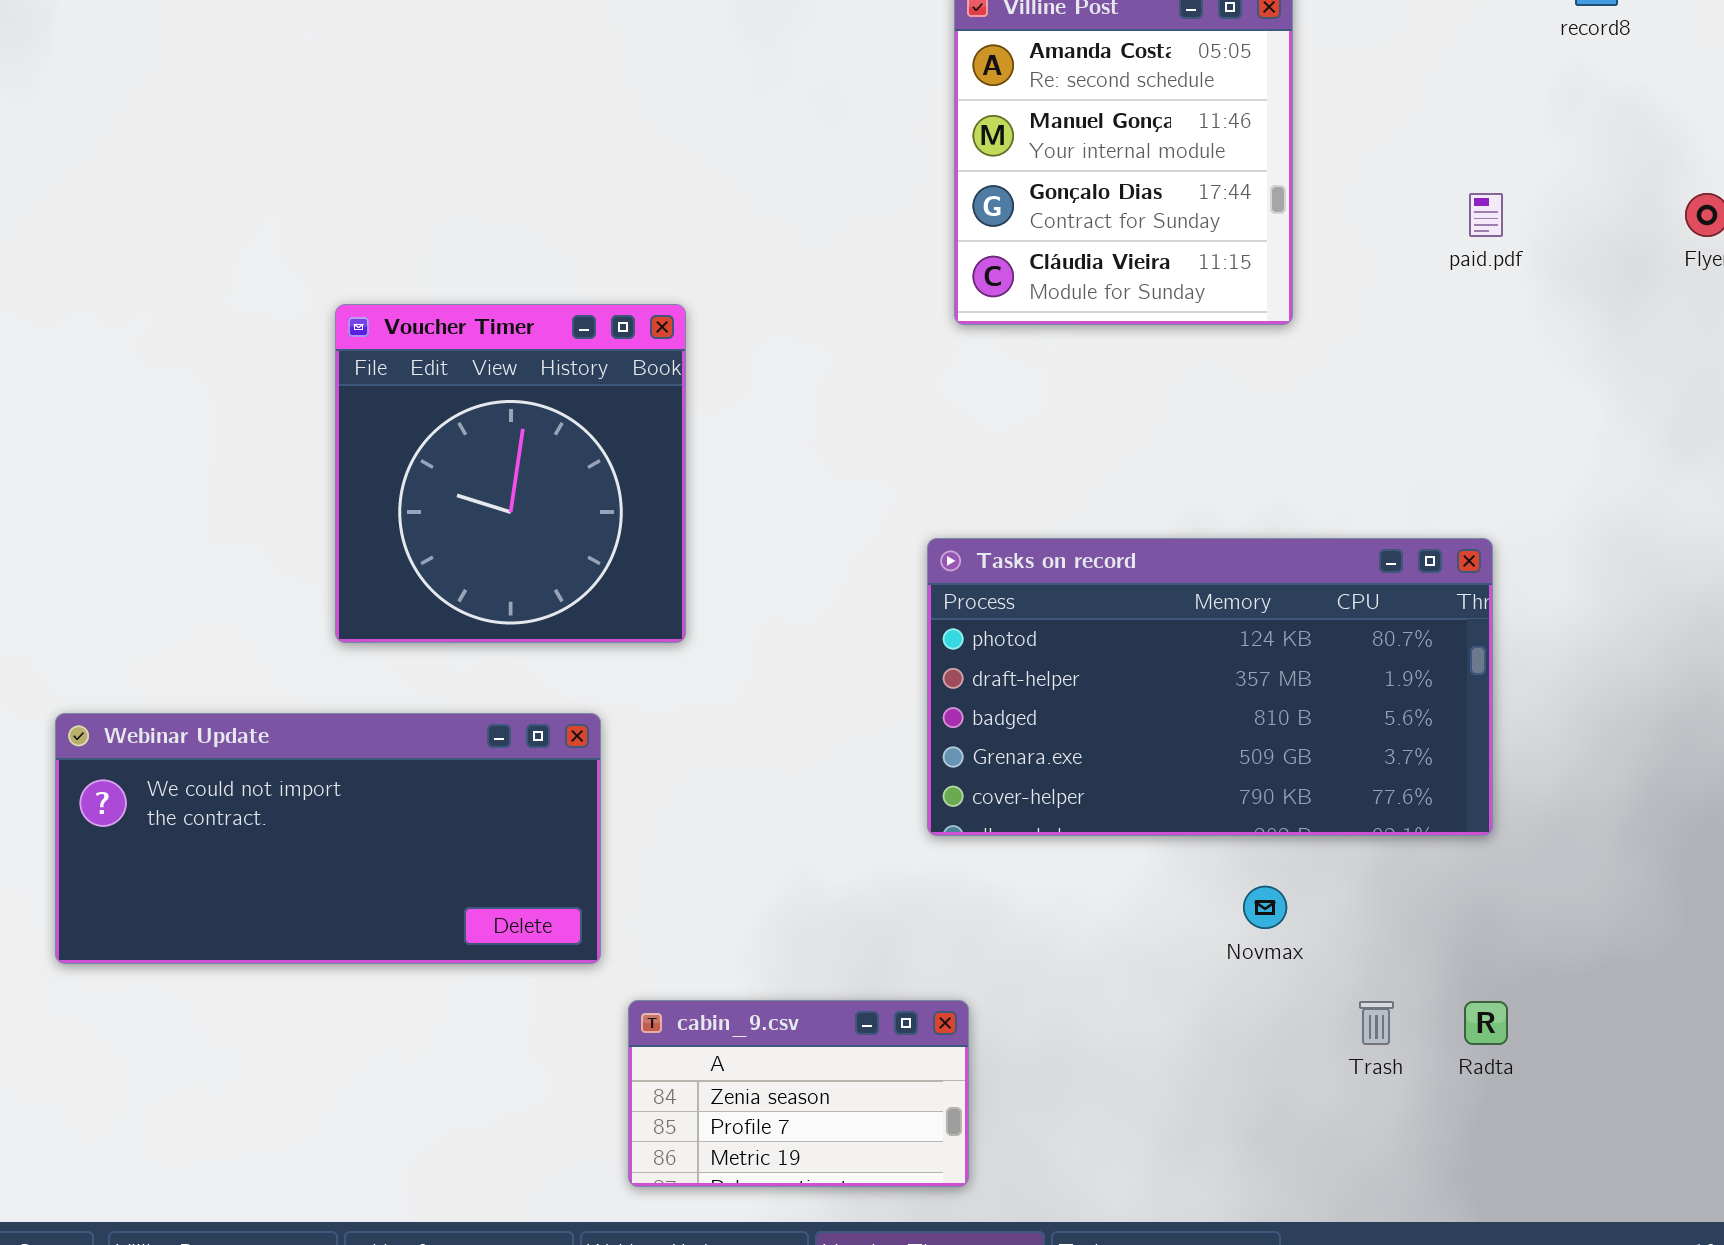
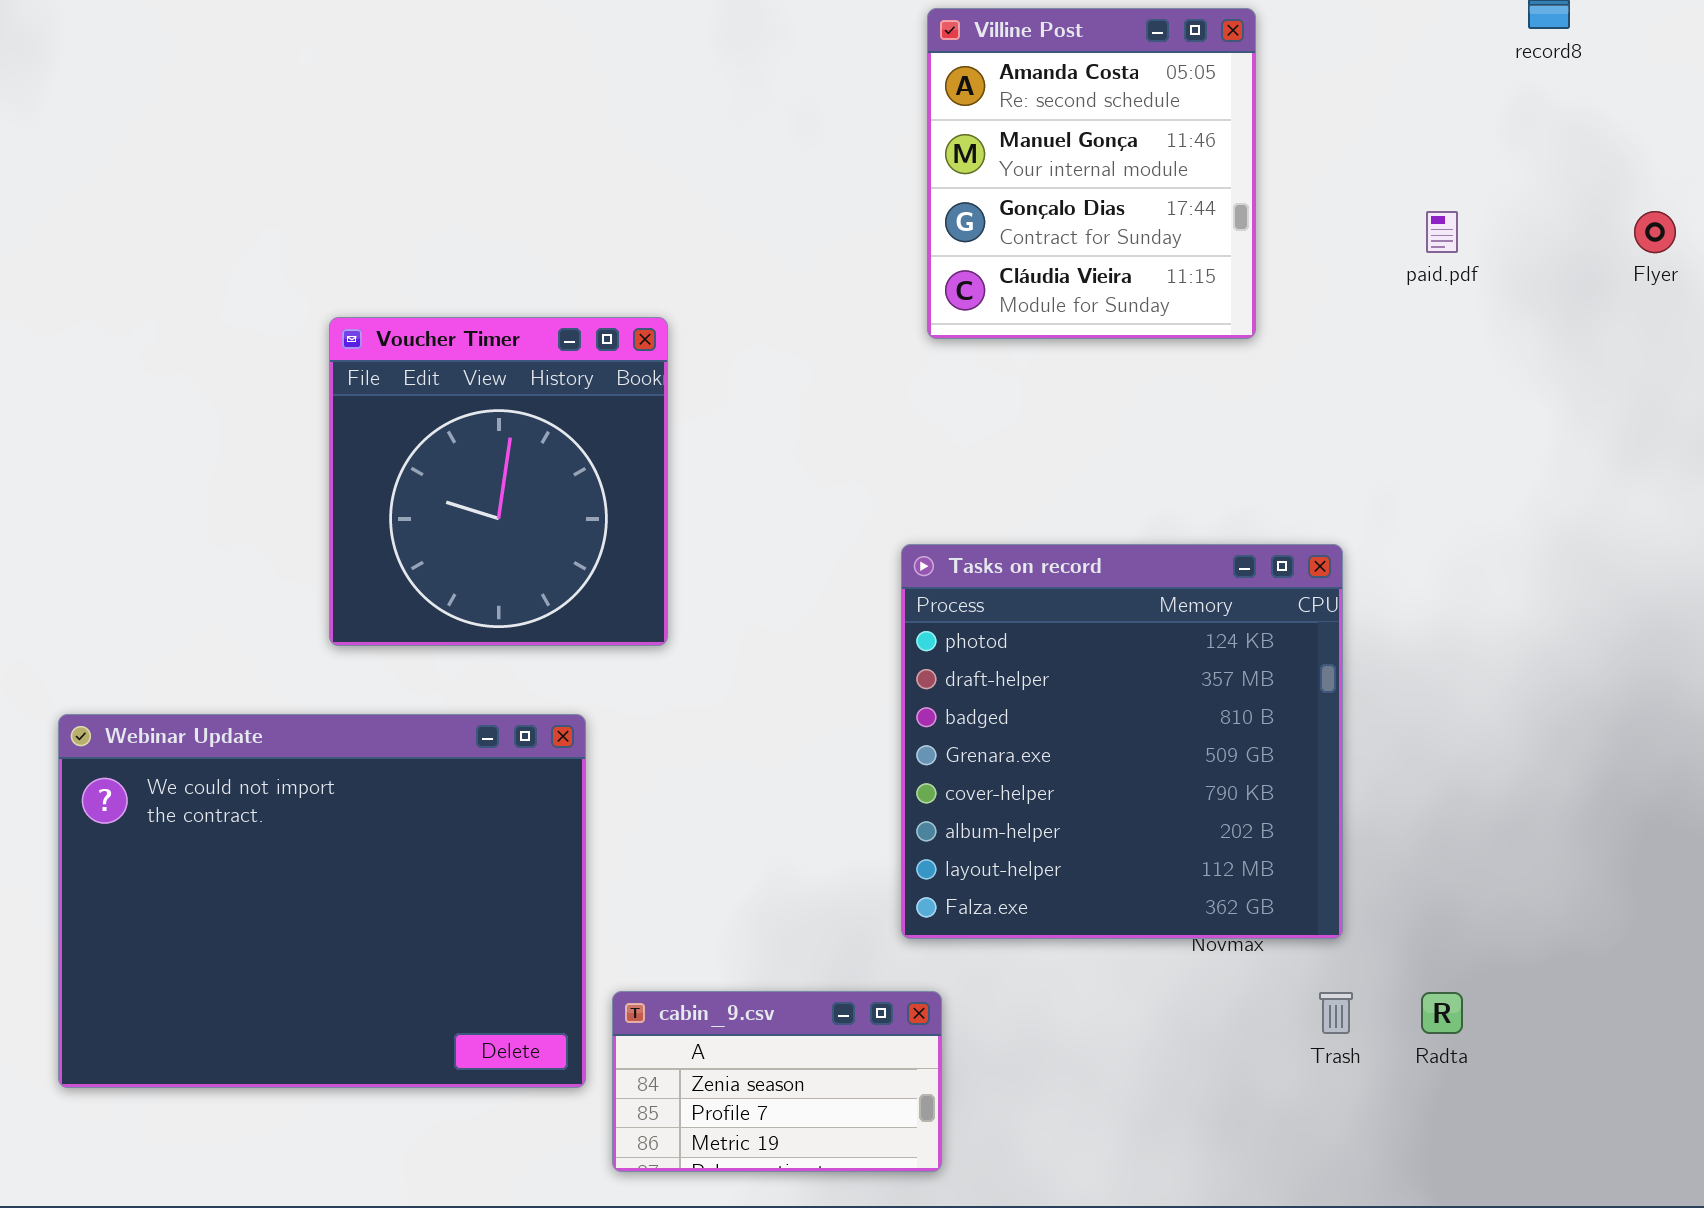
Tasks on record: [927,538,1493,836] -> [901,544,1343,939], resized
Webinar Update: [55,713,601,964] -> [58,714,586,1088], resized

